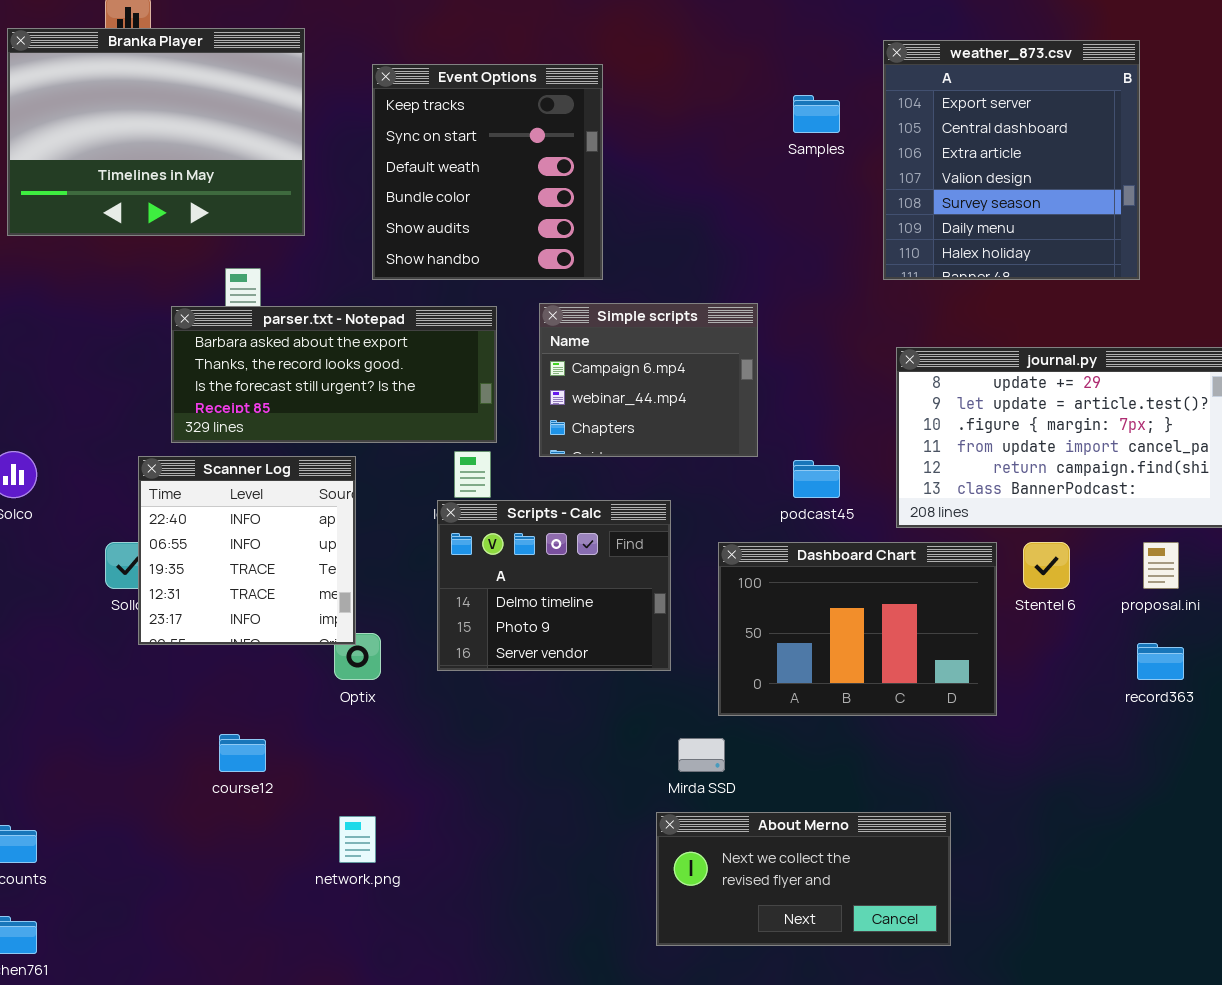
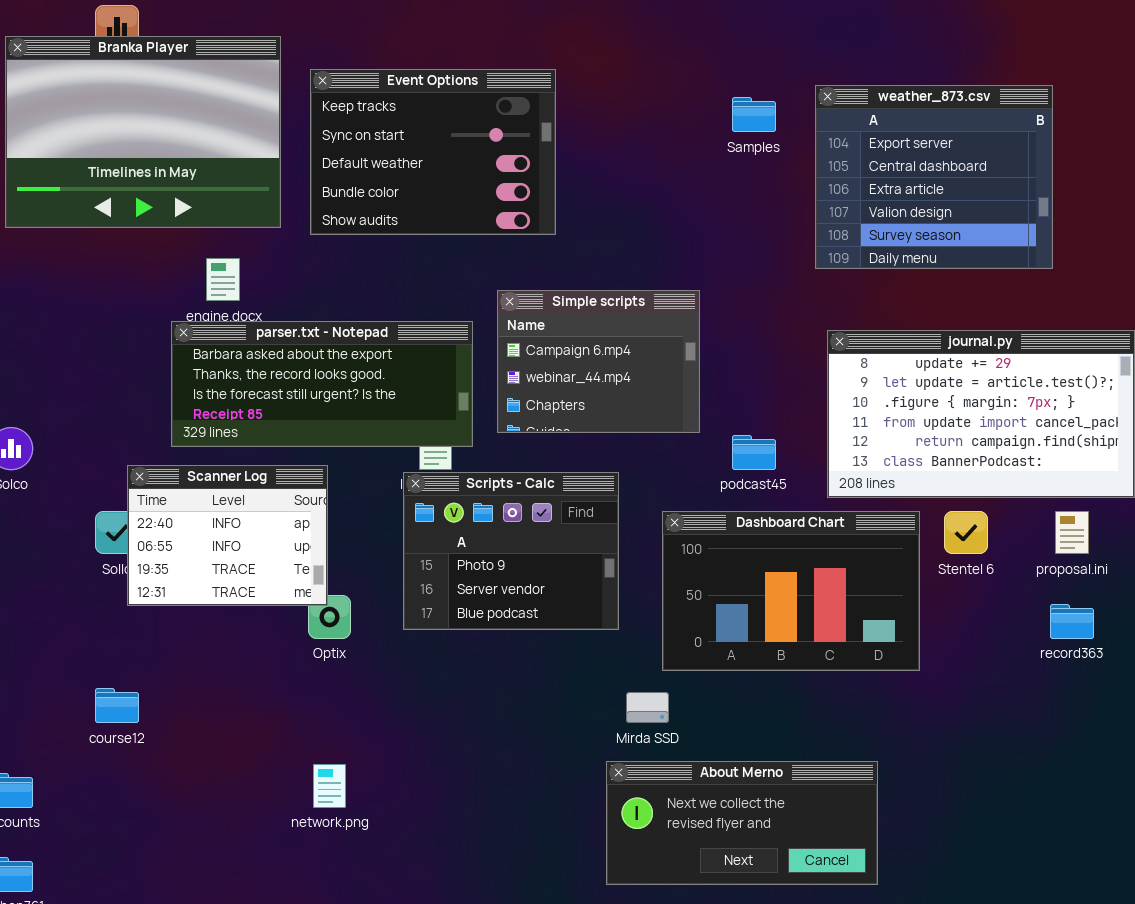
weather_873.csv: [883,40,1140,280] -> [815,85,1053,269], resized
Event Options: [372,64,603,280] -> [310,69,556,235], resized
parser.txt - Notepad: [171,306,497,443] -> [171,321,473,447], moved
Scanner Log: [138,456,356,645] -> [127,465,328,606], resized
Scripts - Calc: [437,500,671,671] -> [403,472,619,630], scrolled down 1 row
course12: [219,734,266,772] -> [95,688,139,723], moved

